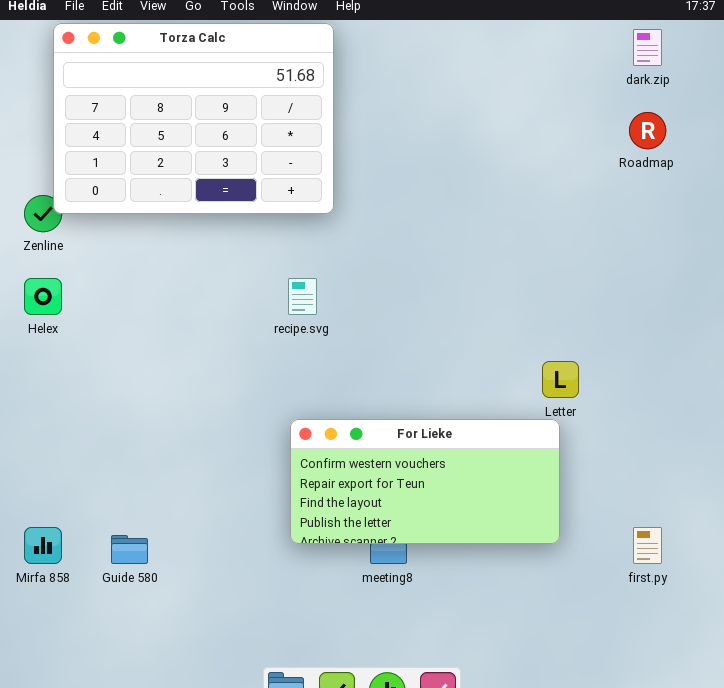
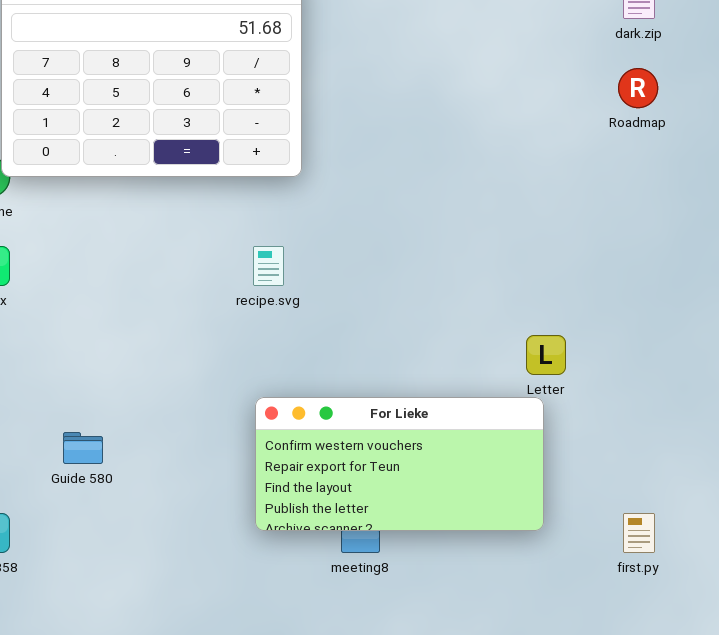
Guide 580: [111,535,148,564] -> [63,432,103,464], moved

